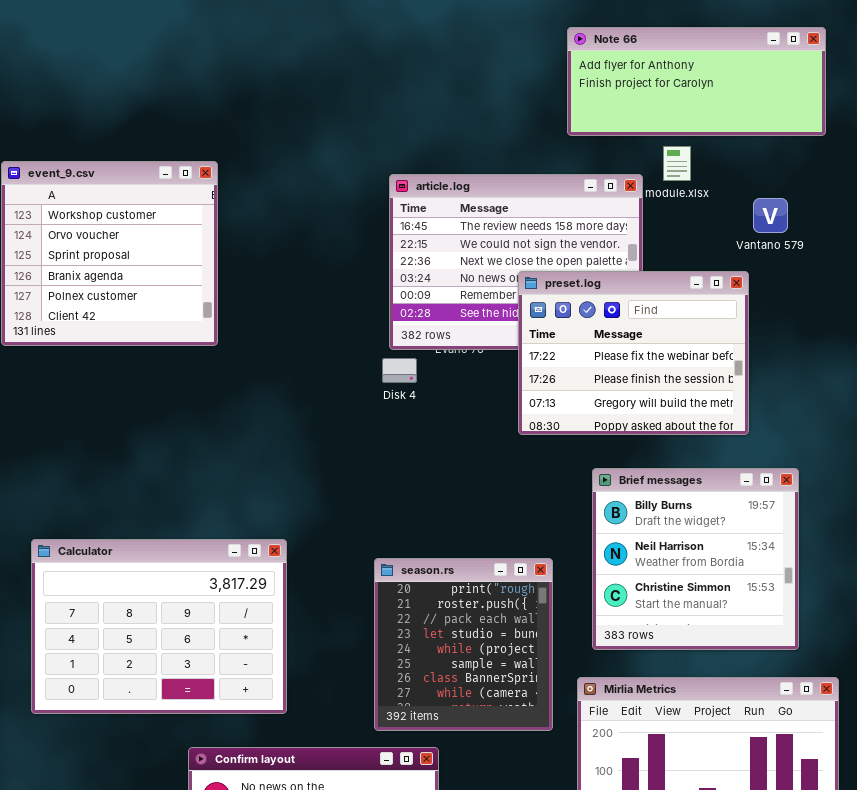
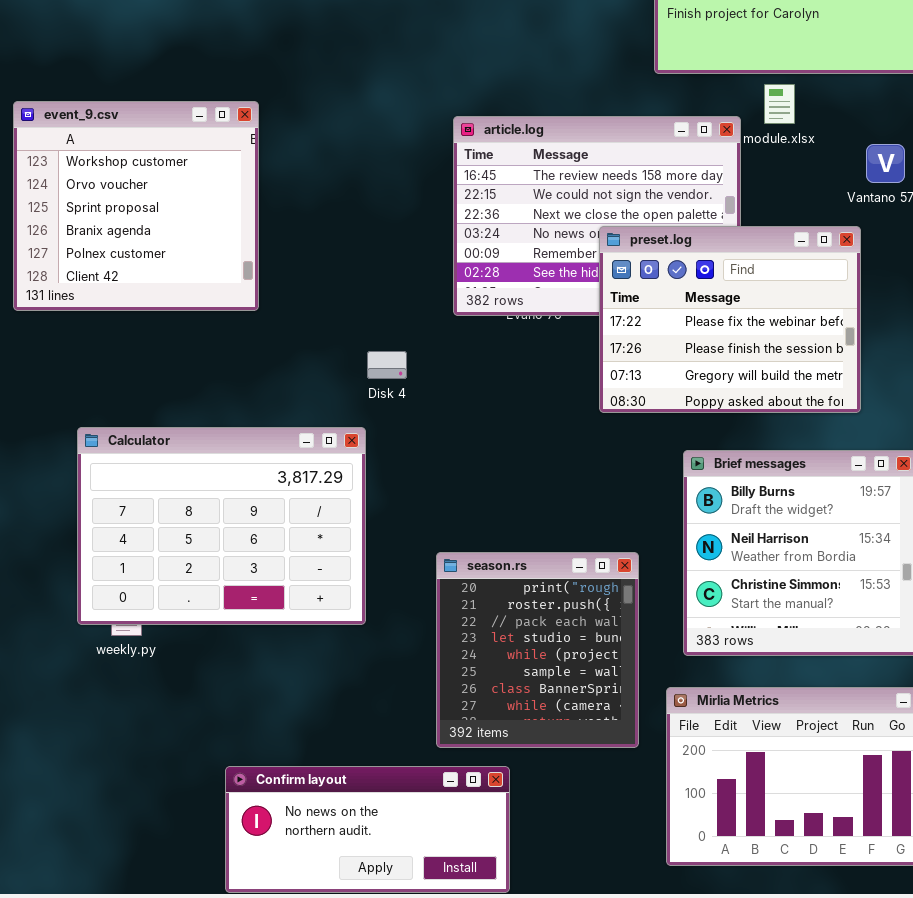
Disk 4: [382,358,417,383] -> [367,351,407,379], moved
Calculator: [31,539,287,714] -> [77,427,366,625], moved

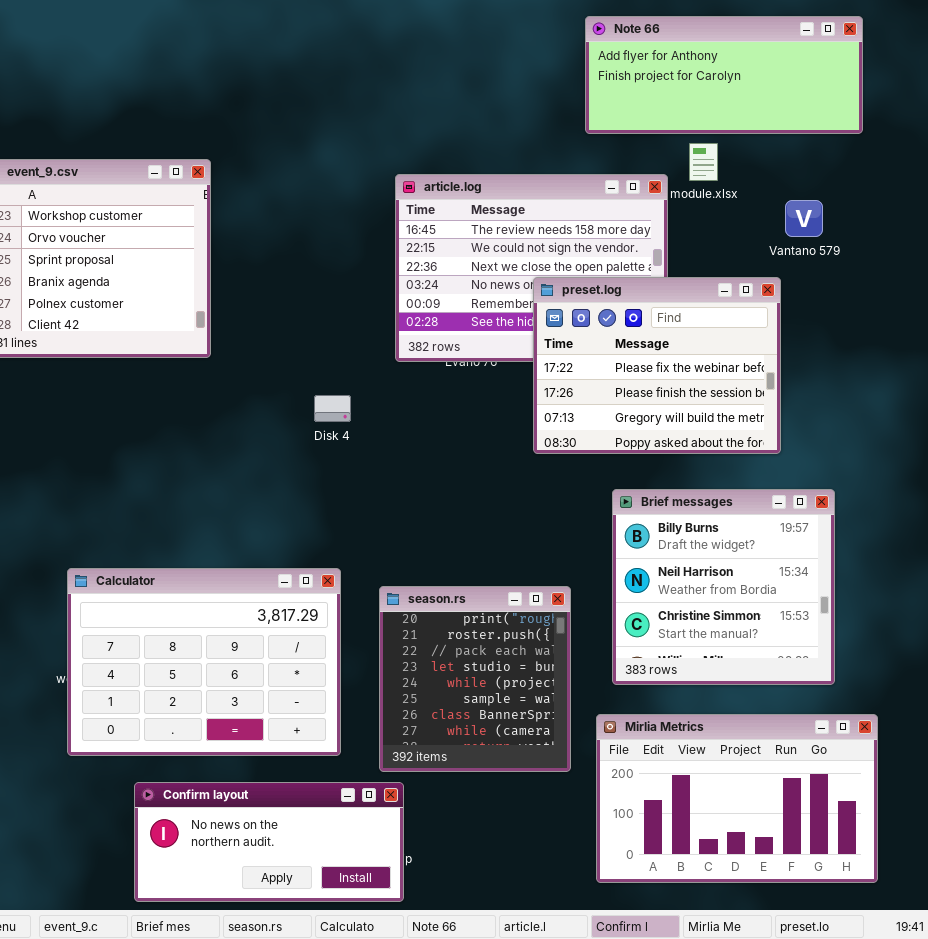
Calculator: [77,427,366,625] -> [67,568,341,756], moved
Confirm layout: [225,766,510,893] -> [134,782,404,902], moved

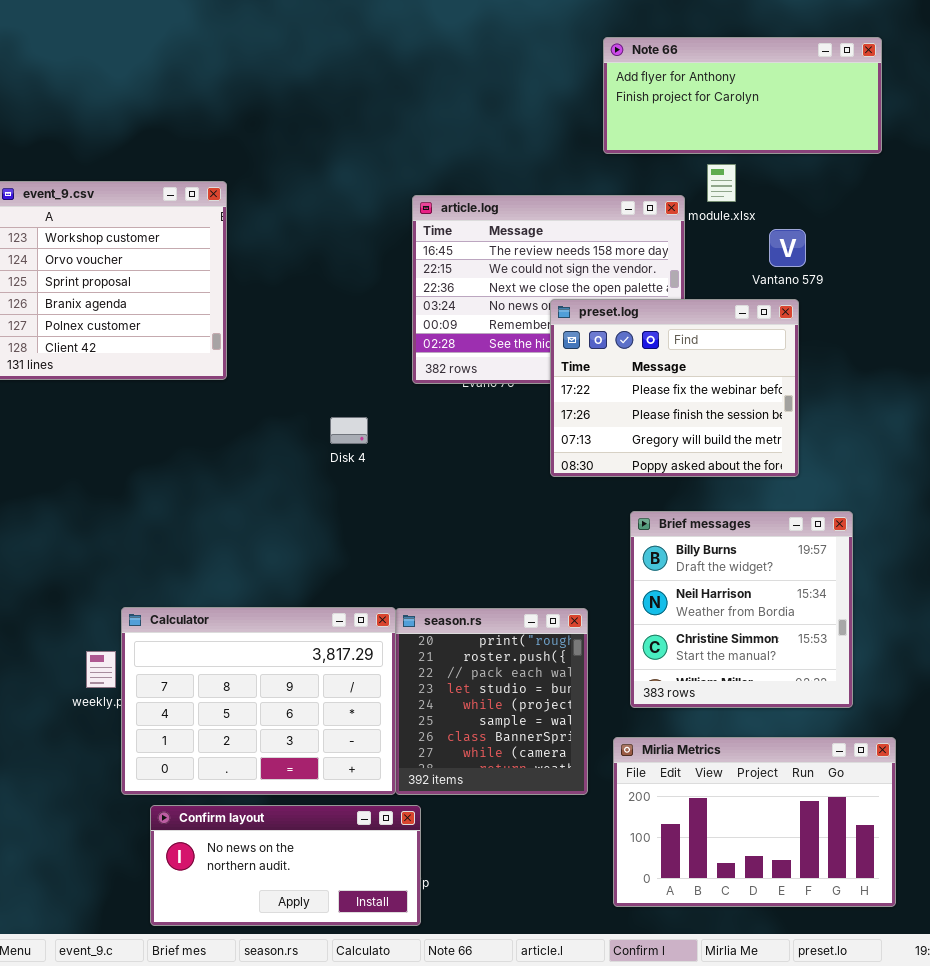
Vantano 579: [785,200,823,237] -> [769,229,806,267], moved
Calculator: [67,568,341,756] -> [121,607,396,795], moved

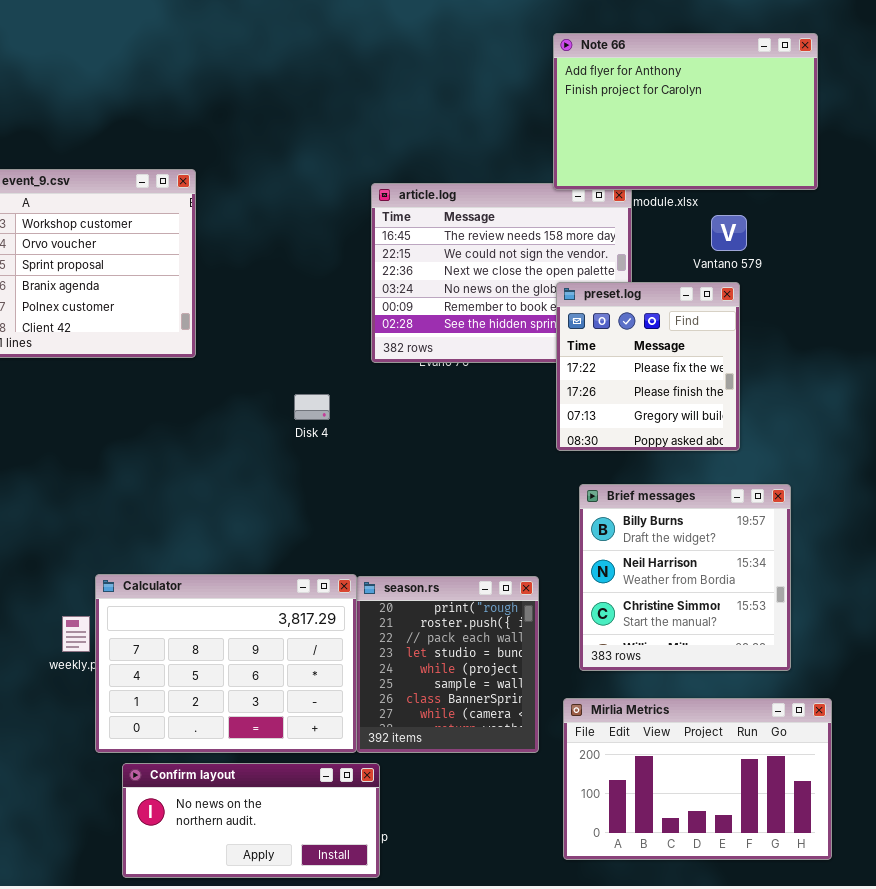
Note 66: [603,37,882,154] -> [553,33,818,190], resized
preset.log: [550,299,799,477] -> [556,282,740,451], resized

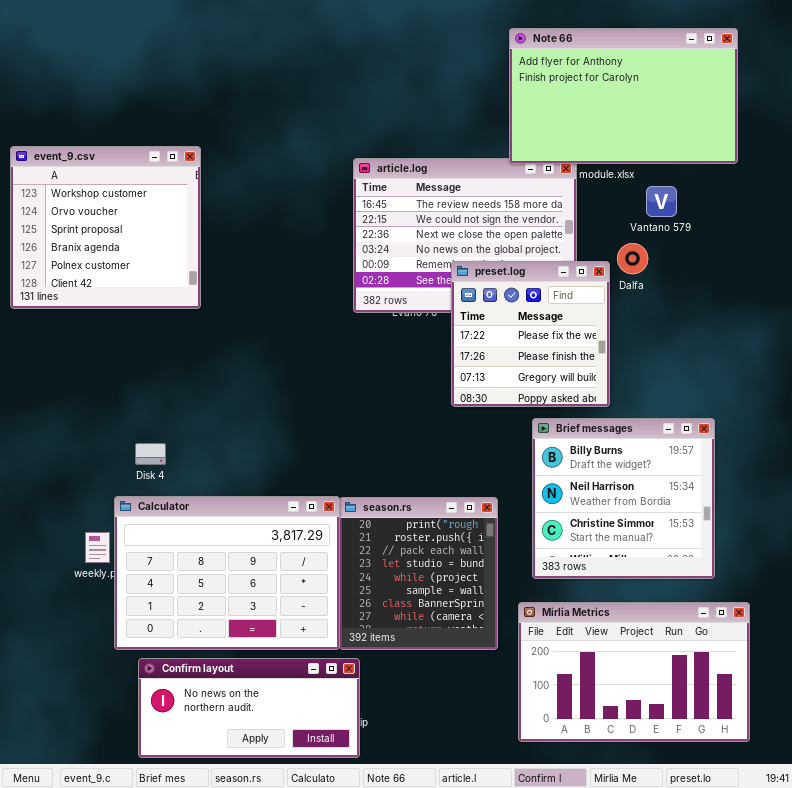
preset.log: [556,282,740,451] -> [451,261,610,407], moved
Disk 4: [294,394,330,420] -> [135,443,166,465], moved

